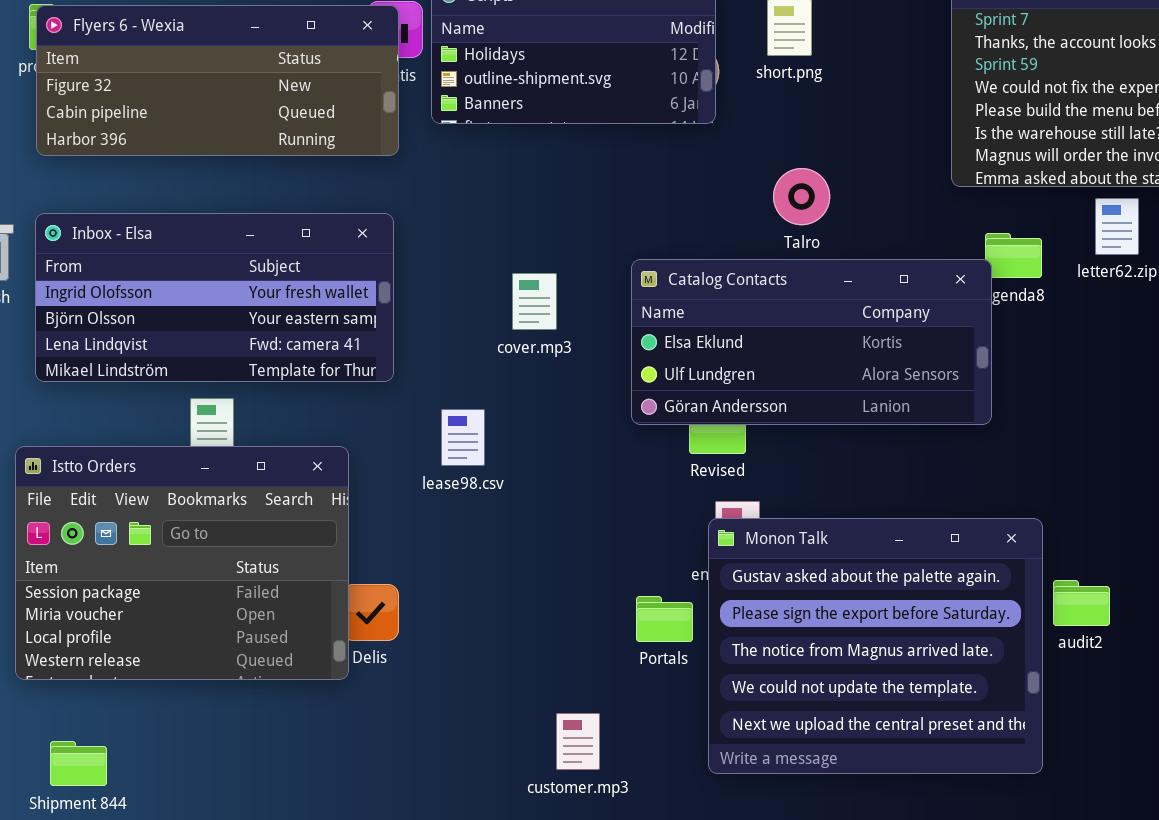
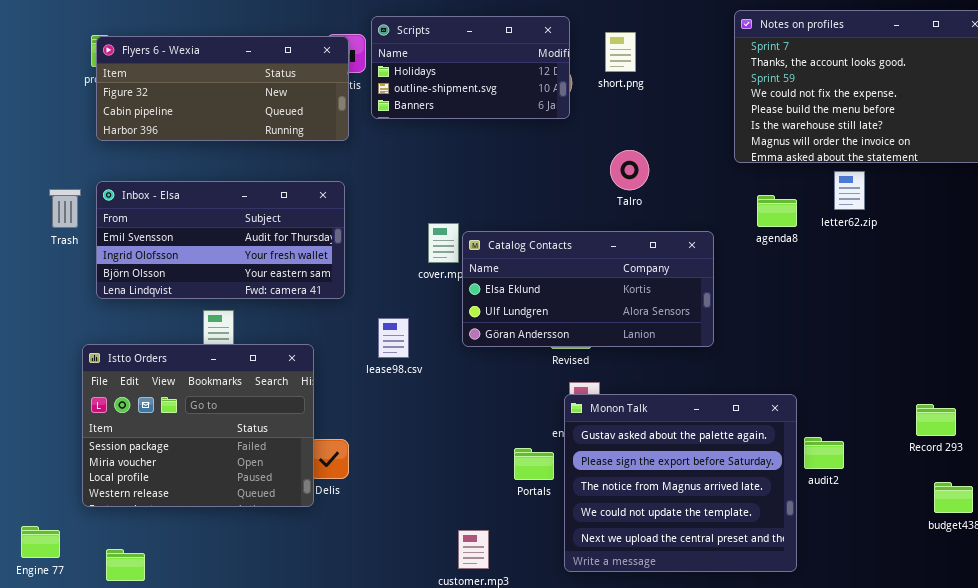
Inbox - Elsa: [35,213,394,382] -> [96,181,345,299], scrolled up 1 row
Catalog Contacts: [631,259,992,425] -> [462,231,714,347], moved

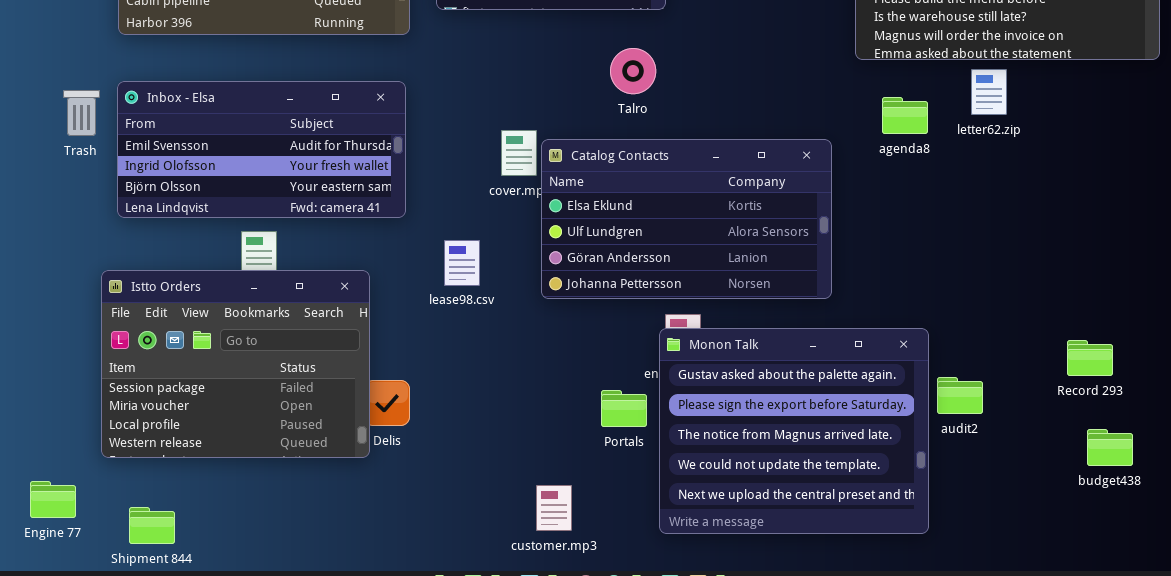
Talro: [610,150,649,190] -> [610,48,656,94], moved
Catalog Contacts: [462,231,714,347] -> [541,139,832,299], resized

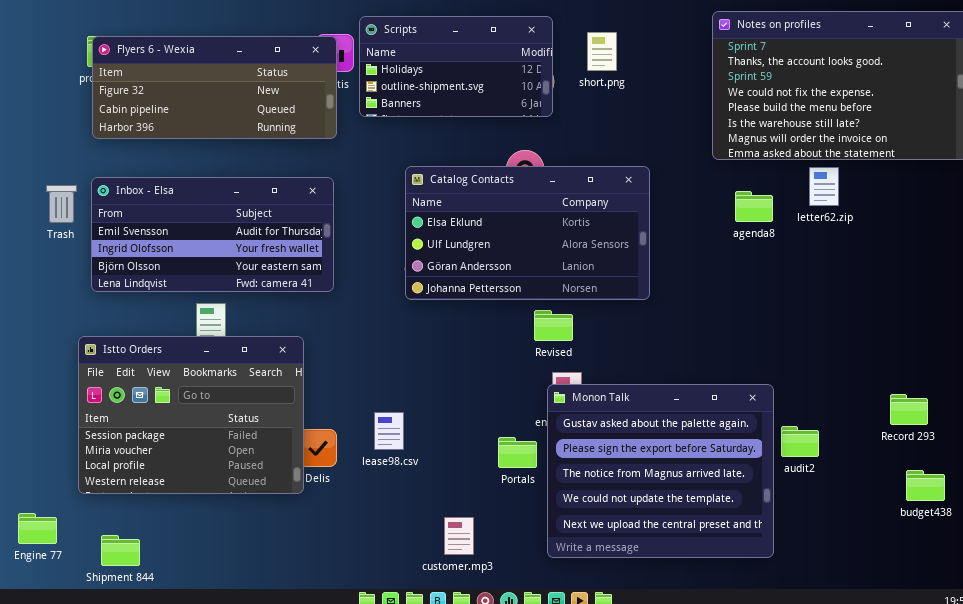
Catalog Contacts: [541,139,832,299] -> [405,166,650,300], moved
lease98.csv: [444,240,480,286] -> [374,412,404,450], moved

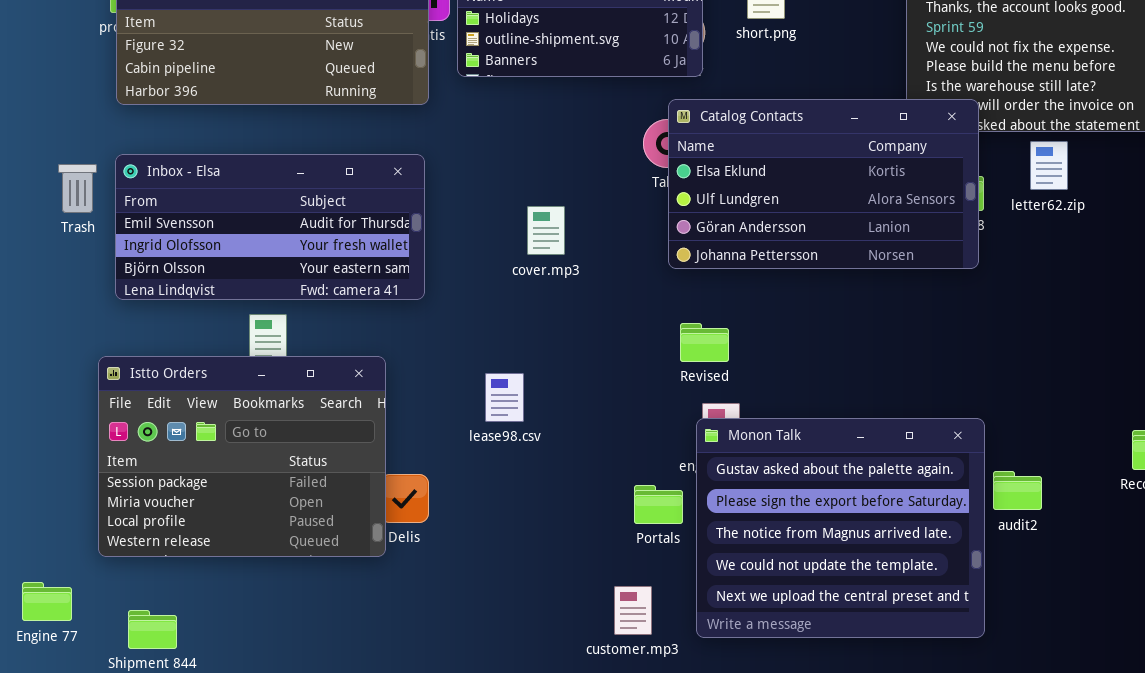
Catalog Contacts: [405,166,650,300] -> [668,99,979,269], moved
lease98.csv: [374,412,404,450] -> [485,373,524,422], moved
customer.mp3: [444,517,474,555] -> [614,586,652,635], moved

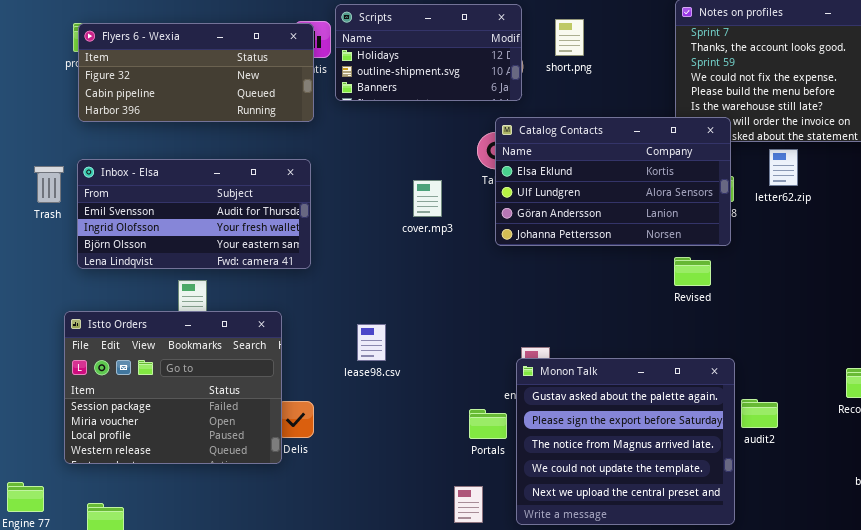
cover.mp3: [527,206,565,255] -> [413,180,442,217], moved
Revised: [680,323,729,362] -> [674,257,711,286], moved

